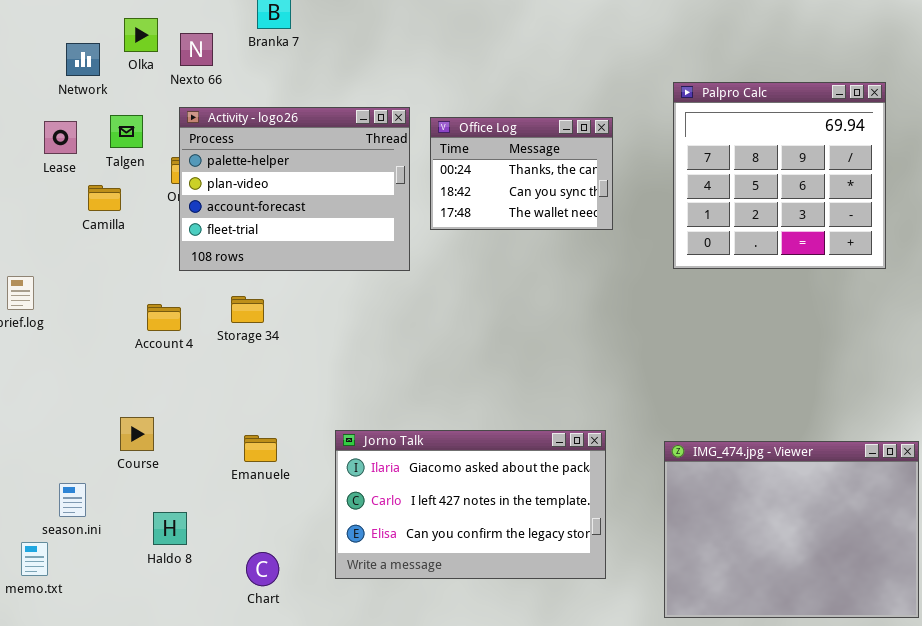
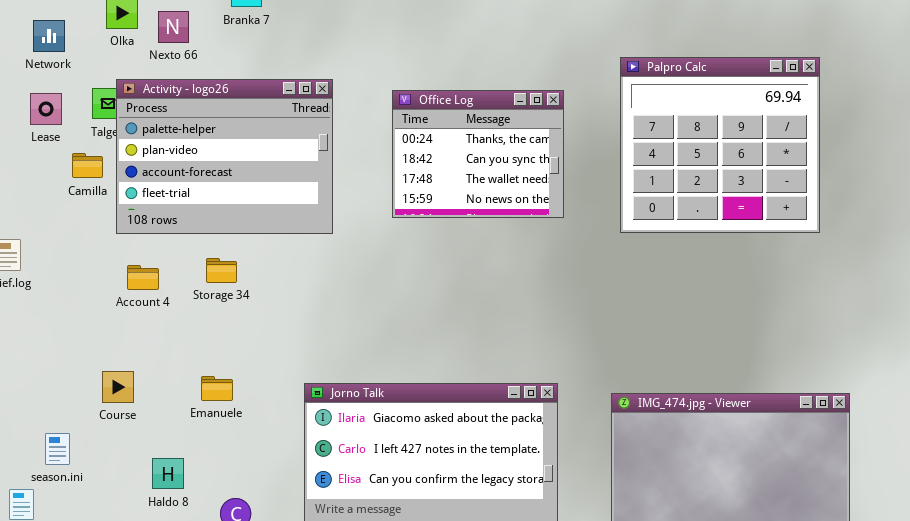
Network: [66,43,100,76] -> [33,20,65,52], moved
Activity - logo26: [179,107,410,271] -> [116,79,333,234], moved
Office Log: [430,117,613,230] -> [392,90,564,218], resized
Emanuele: [244,435,277,462] -> [201,376,233,401], moved
Haldo 8: [153,512,187,545] -> [152,458,184,489], moved

